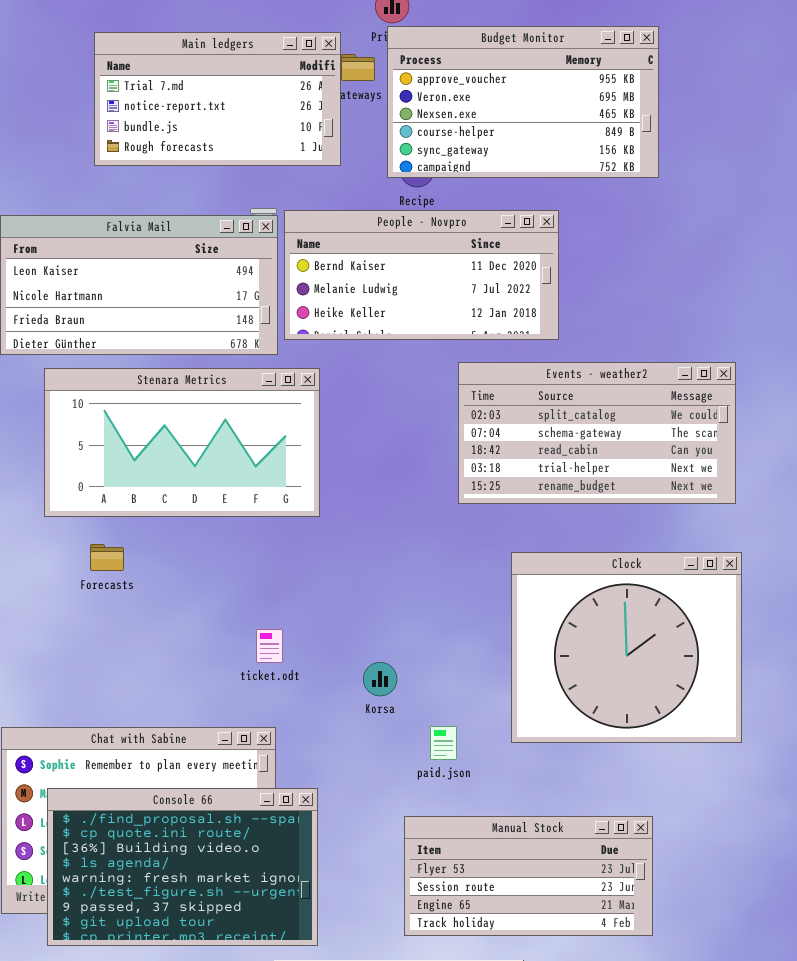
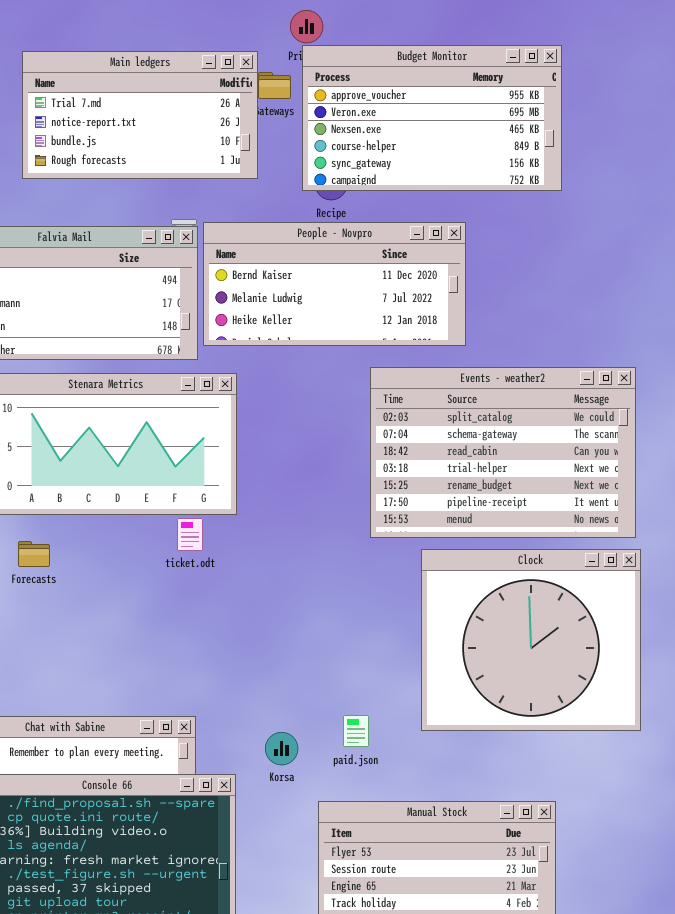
Events - weather2: [458,362,736,504] -> [370,367,636,538], resized
ticket.odt: [256,629,283,663] -> [177,518,203,551], moved
Korsa: [363,662,397,696] -> [265,732,298,765], moved

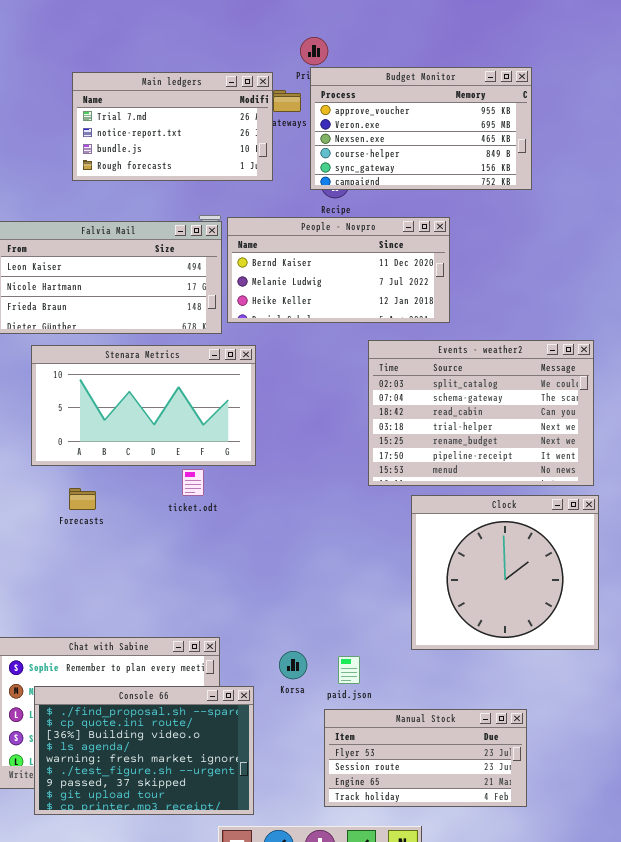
ticket.odt: [177,518,203,551] -> [182,469,204,496], moved
paid.json: [343,715,369,747] -> [338,656,360,684], moved

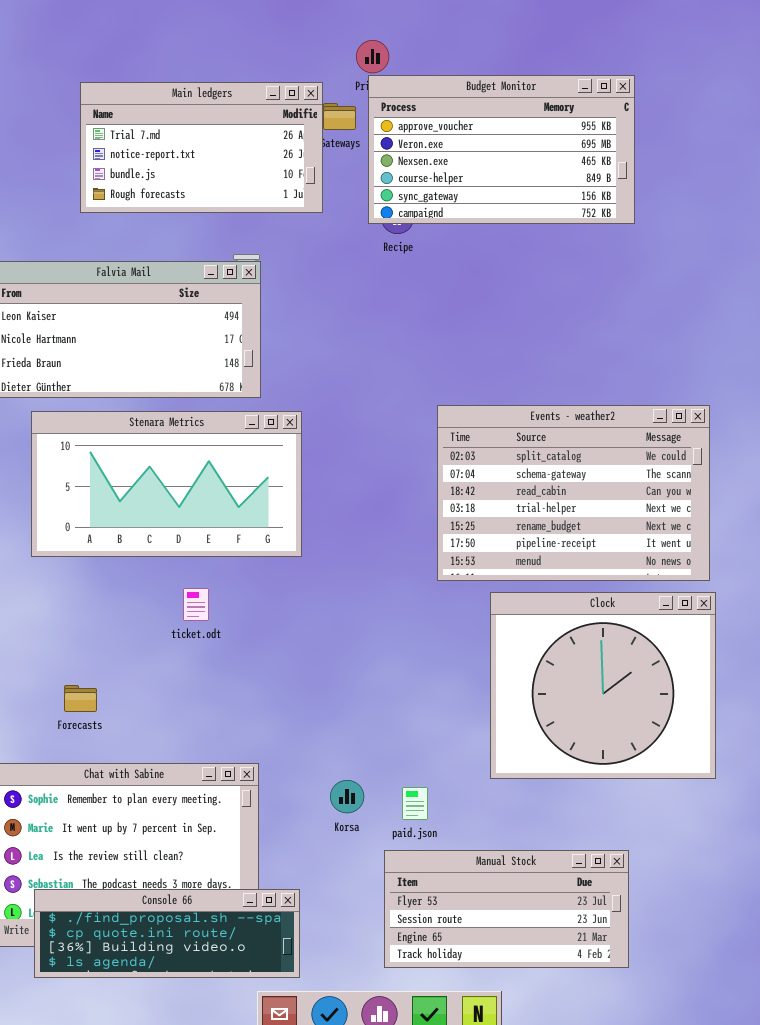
People - Novpro: [227,217,450,323] -> none, closed
ticket.odt: [182,469,204,496] -> [183,588,209,621], moved
Forecasts: [69,488,96,510] -> [64,685,97,712], moved
Console 66: [34,686,254,815] -> [34,889,300,978], resized

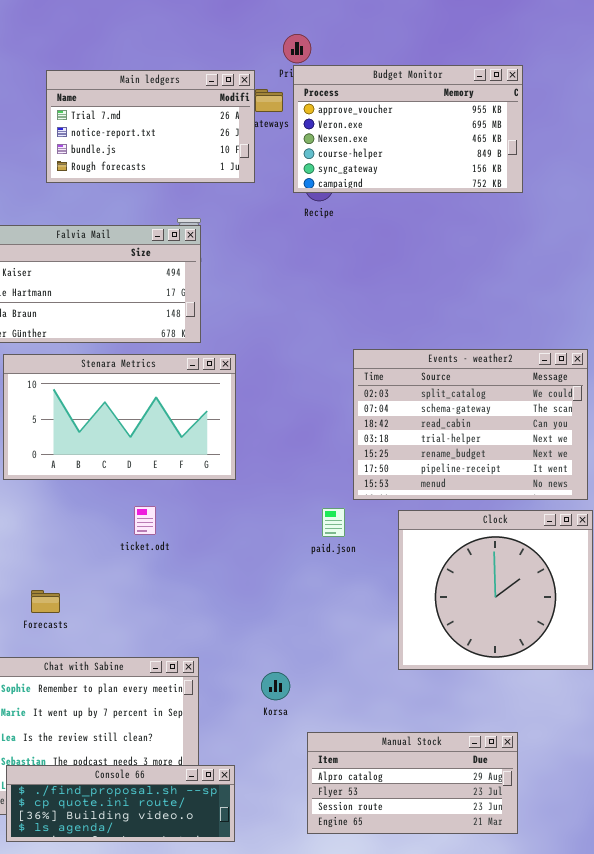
paid.json: [402,787,428,820] -> [322,508,345,537], moved
Manual Stock: [384,850,629,968] -> [307,732,518,834], scrolled up 1 row

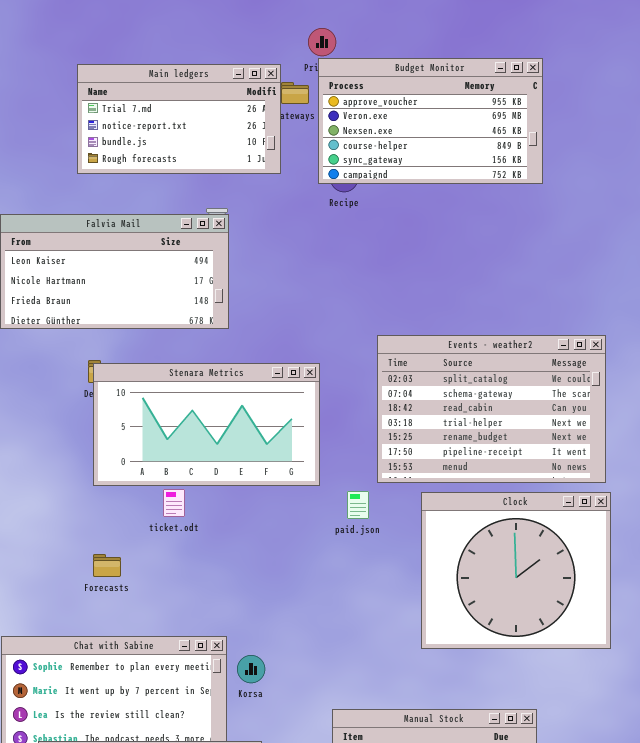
Stenara Metrics: [3,354,236,480] -> [93,363,320,486], moved
Forecasts: [31,590,60,613] -> [93,554,121,577], moved
Korsa: [261,672,290,700] -> [237,655,265,683], moved

